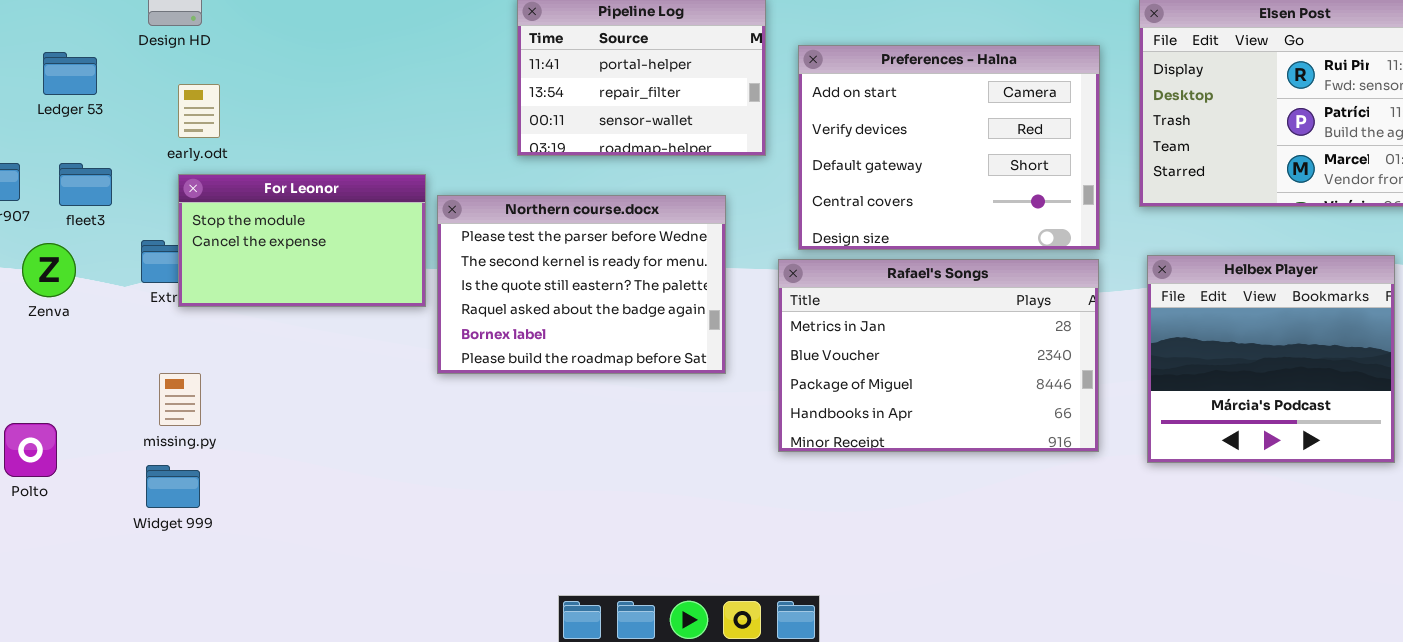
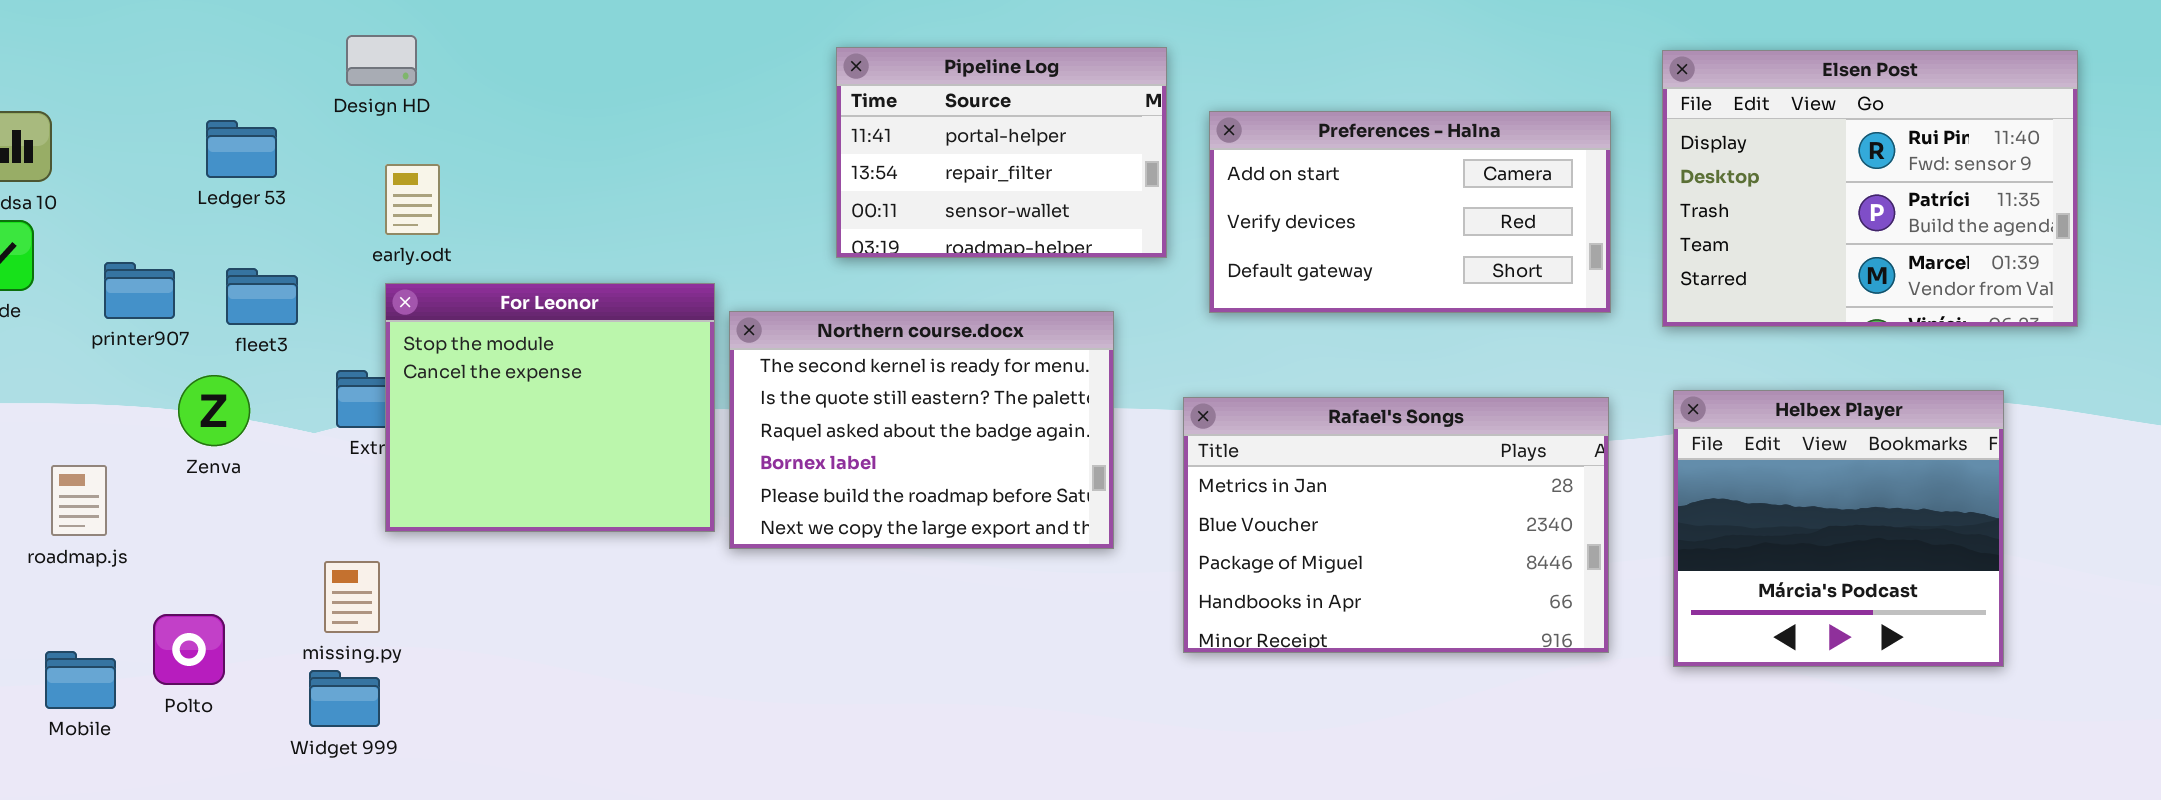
Preferences - Halna: [798,45,1100,250] -> [1209,111,1611,313], resized
For Leonor: [178,174,426,307] -> [385,283,715,532], resized
Northern course.docx: [437,195,726,374] -> [729,311,1114,549], scrolled down 1 row
missing.py: [159,373,201,426] -> [324,561,380,633], moved
Widget 999: [146,465,200,508] -> [309,670,380,727], moved

